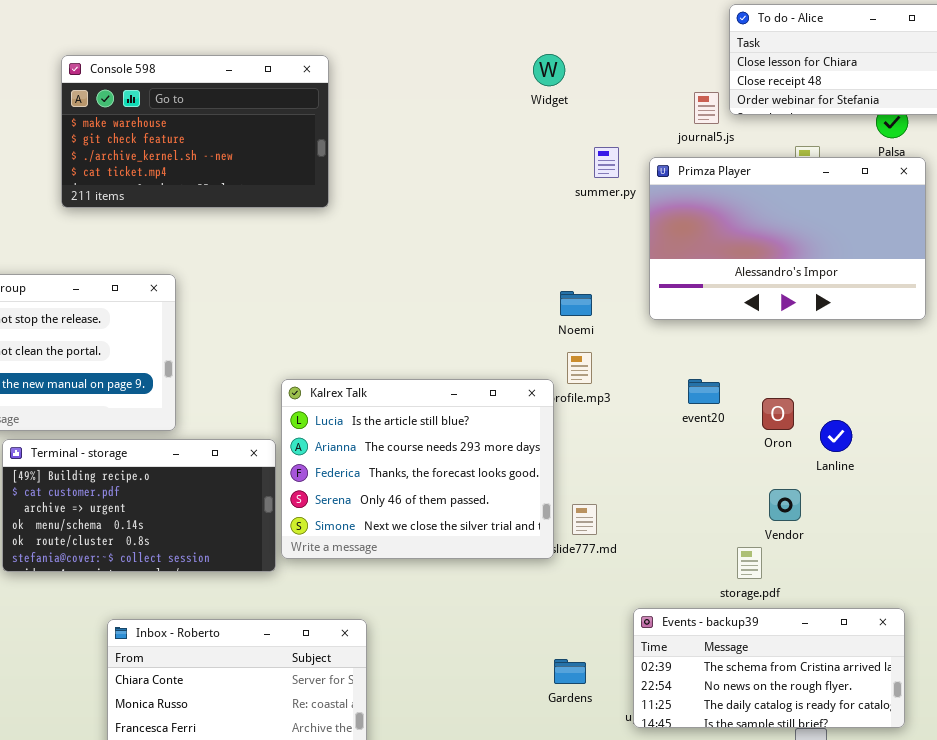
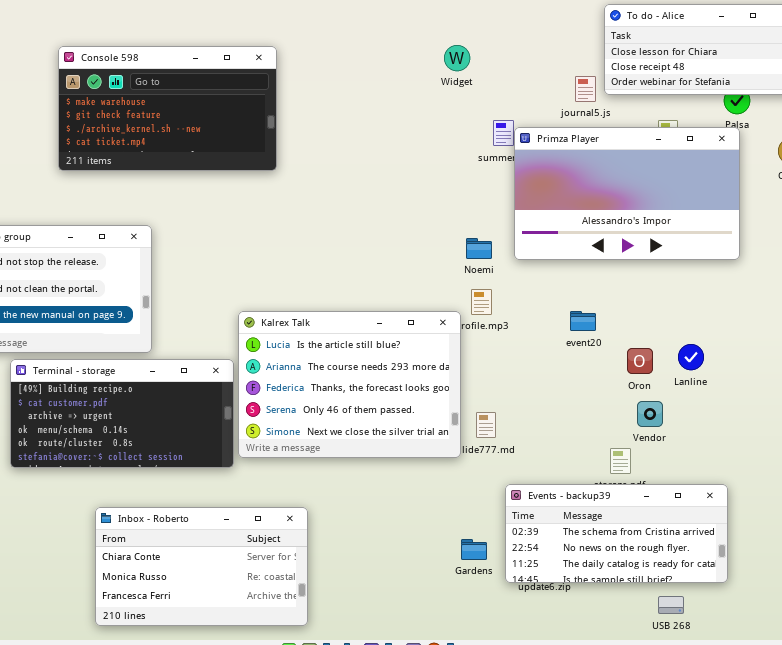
Primza Player: [649,157,926,320] -> [514,127,740,260], moved
Oron: [762,398,794,430] -> [627,348,653,374], moved
Events - backup39: [633,608,905,728] -> [505,484,728,583], moved

